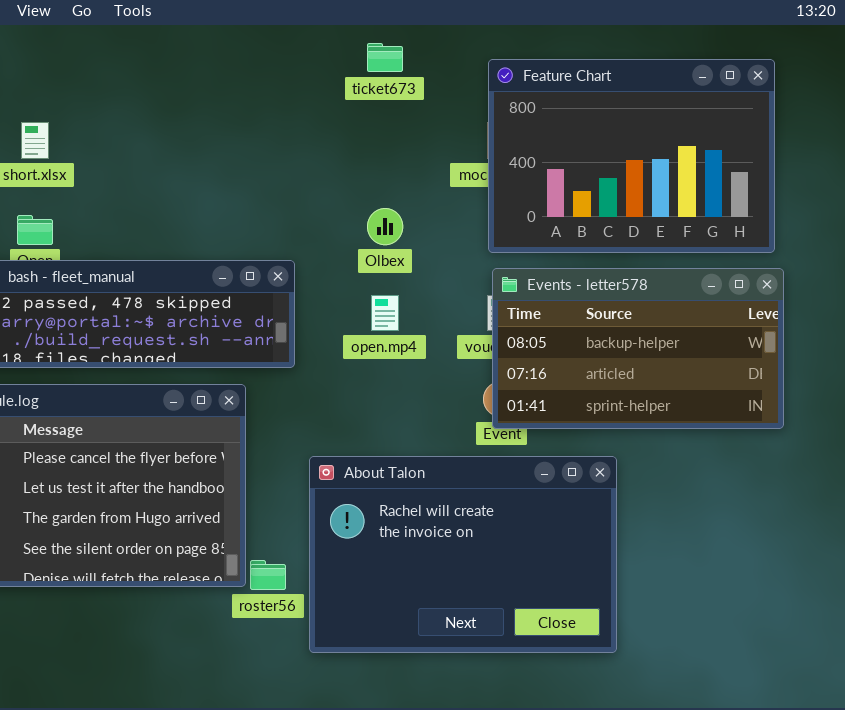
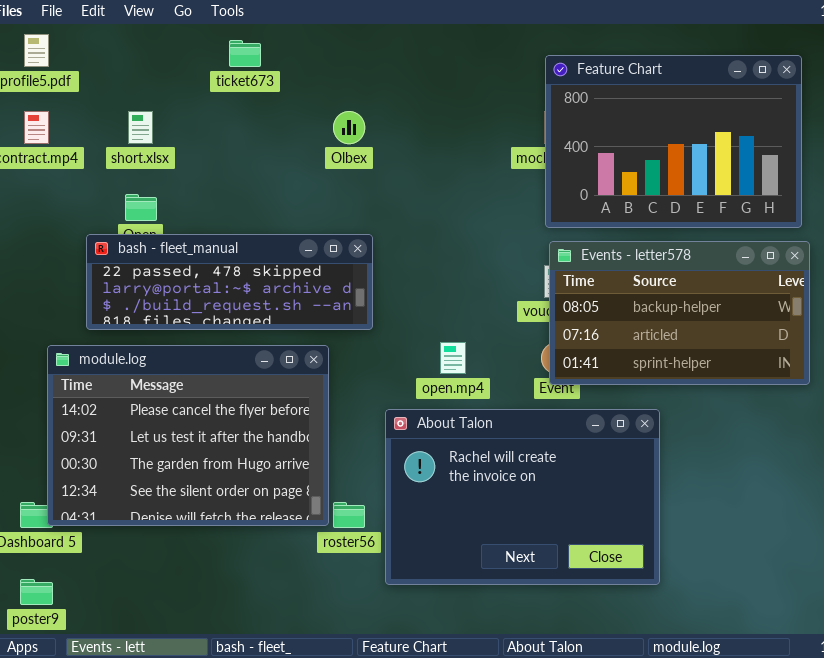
ticket673: [367,43,403,72] -> [229,40,261,67], moved
Olbex: [367,208,403,245] -> [333,111,365,144], moved
open.mp4: [371,295,399,331] -> [440,342,466,374], moved

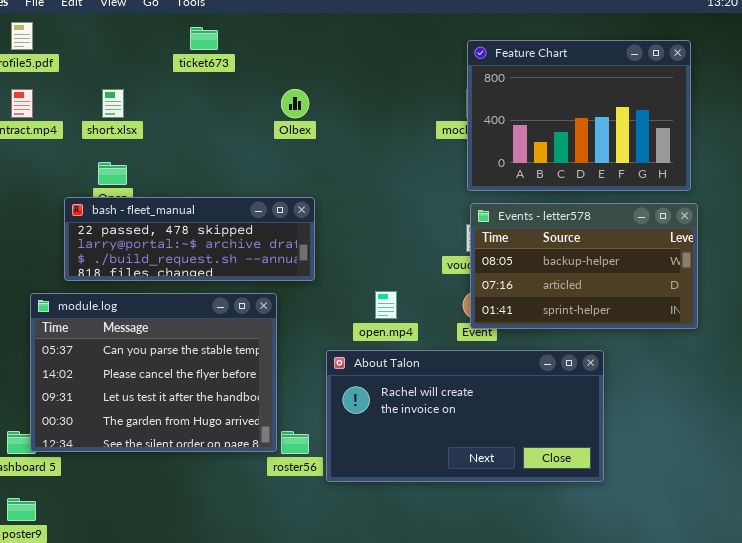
module.log: [47,345,329,526] -> [30,293,277,452], scrolled up 1 row
About Talon: [385,409,660,585] -> [326,350,604,482], resized

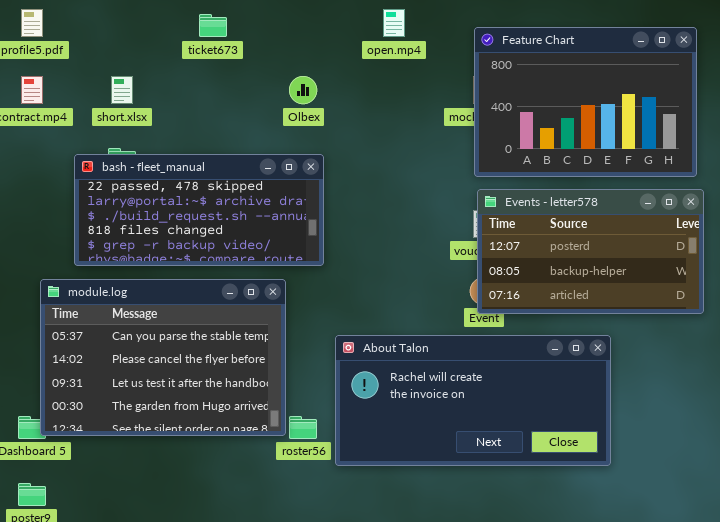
bash - fleet_manual: [64,197,315,281] -> [74,154,324,266], resized
Events - letter578: [470,203,698,329] -> [477,189,704,314], scrolled up 1 row
open.mp4: [375,291,397,319] -> [383,9,405,37], moved

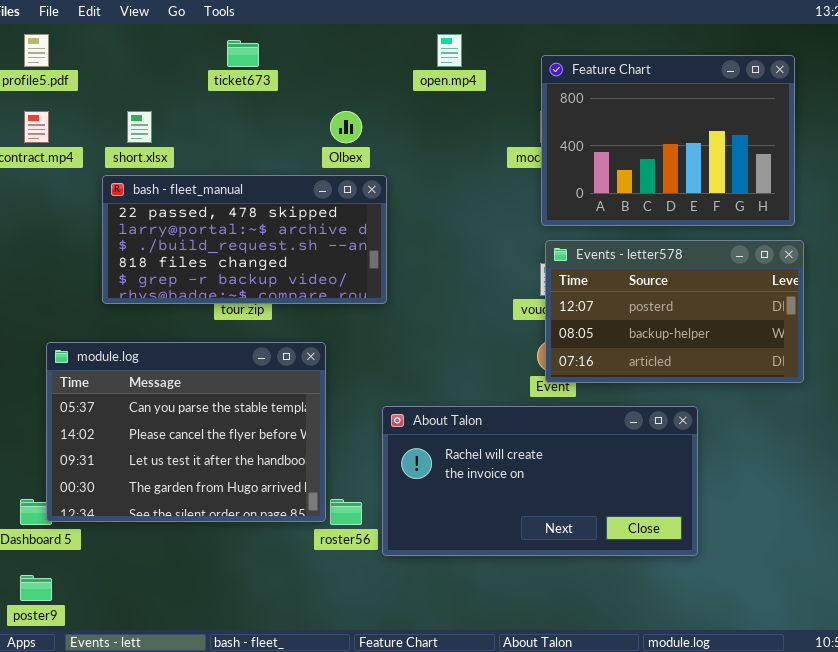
bash - fleet_manual: [74,154,324,266] -> [102,175,387,304], moved

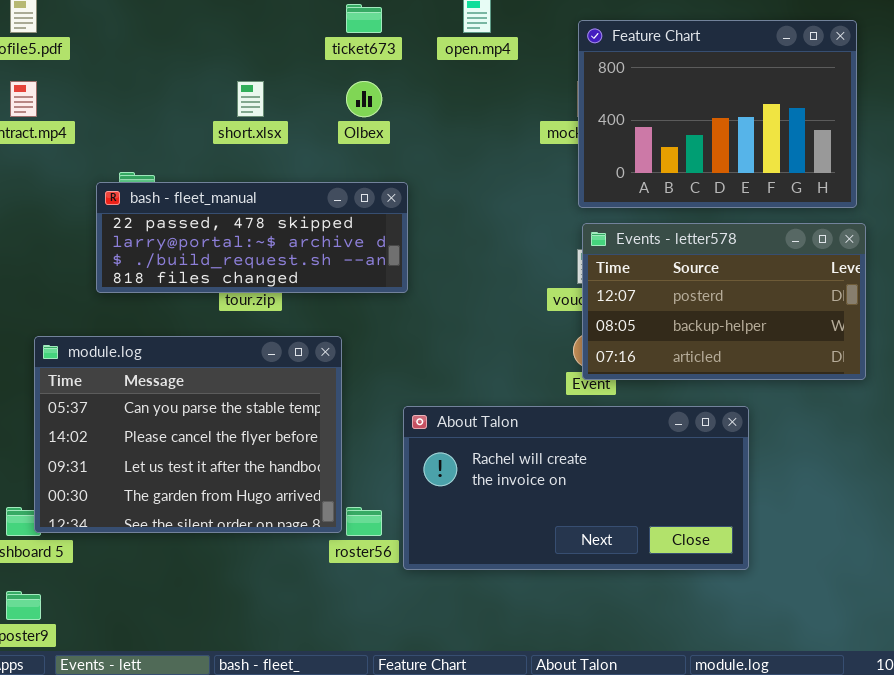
ticket673: [227,40,259,67] -> [346,4,382,33], moved
short.xlsx: [127,111,152,143] -> [237,81,264,117], moved
bash - fleet_manual: [102,175,387,304] -> [96,182,408,293], resized

